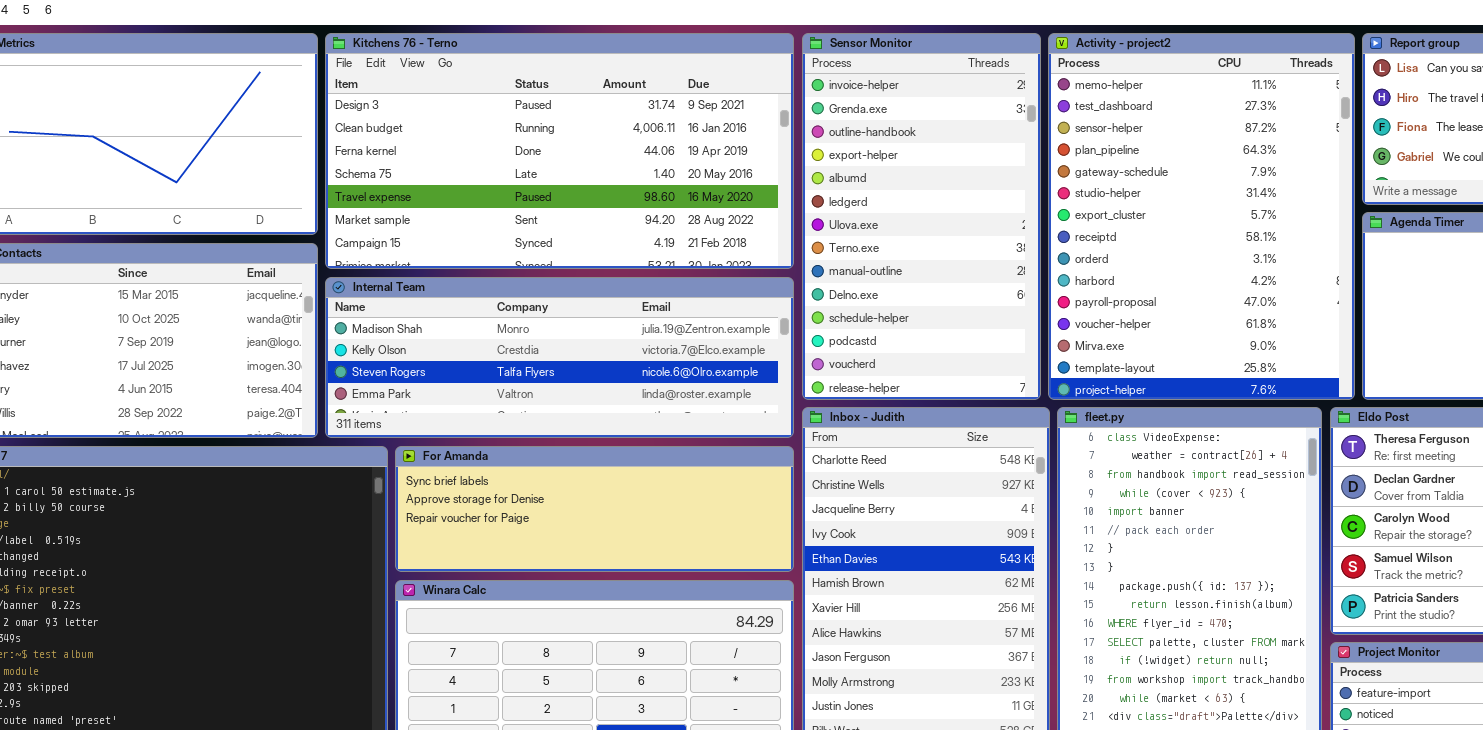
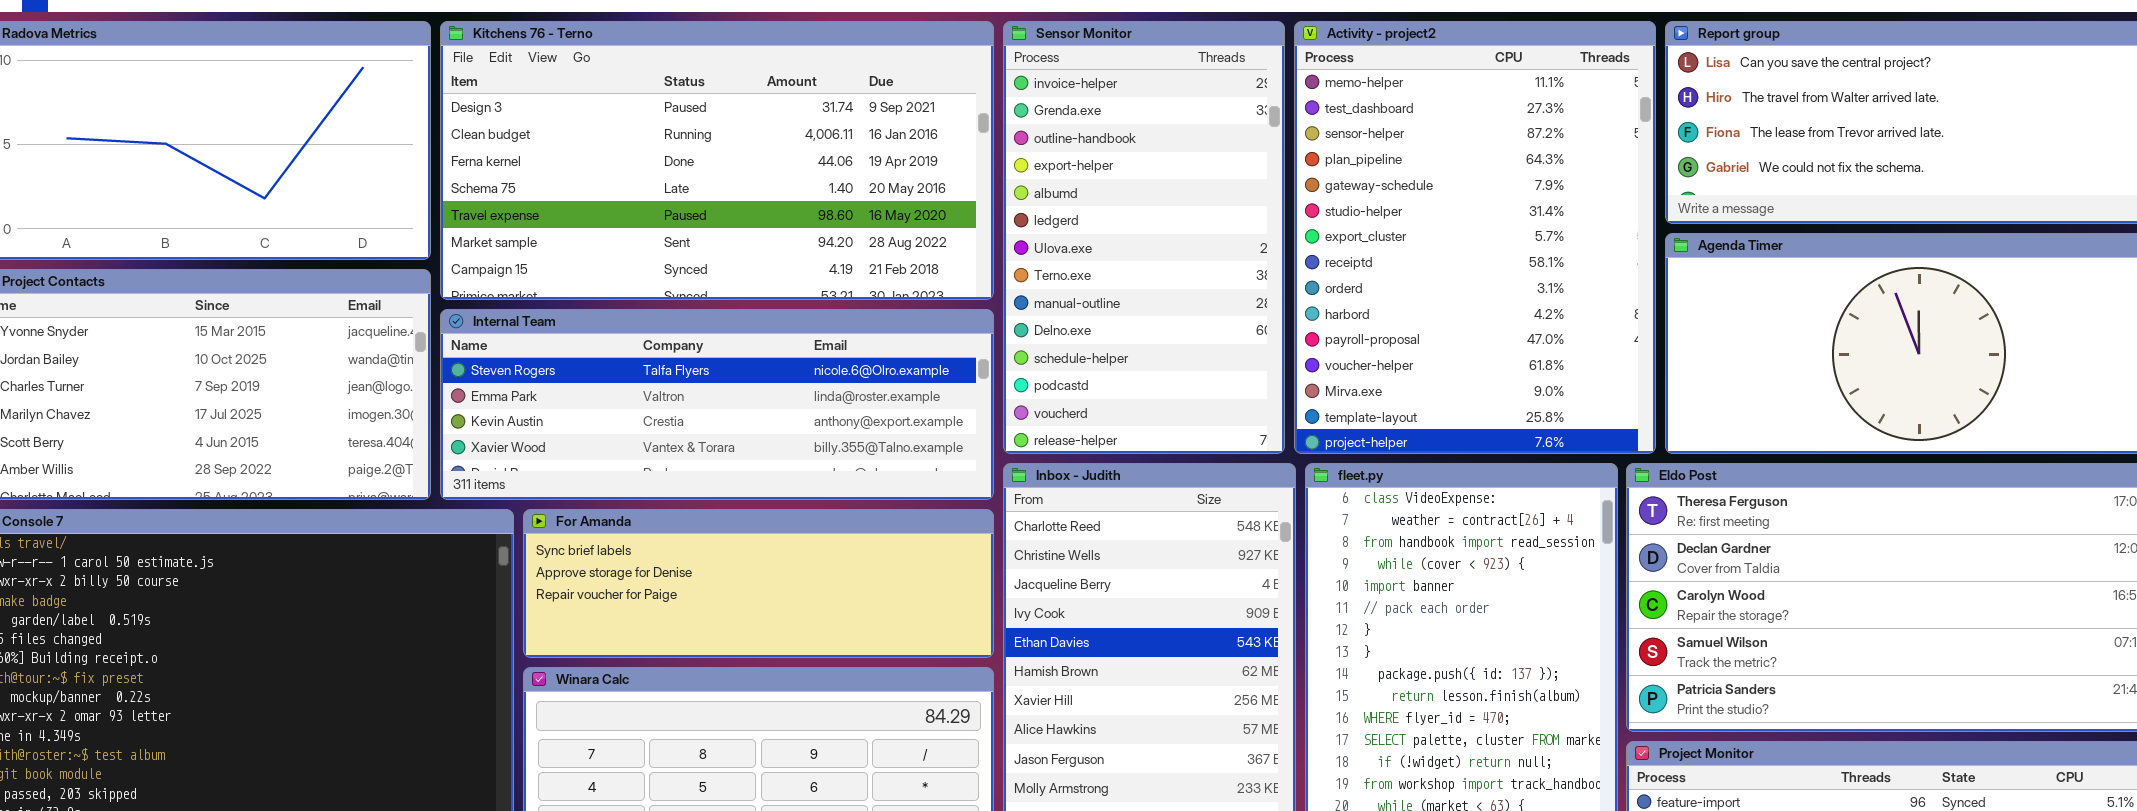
Internal Team: [325,277,794,438] -> [440,309,994,500], scrolled down 2 rows

